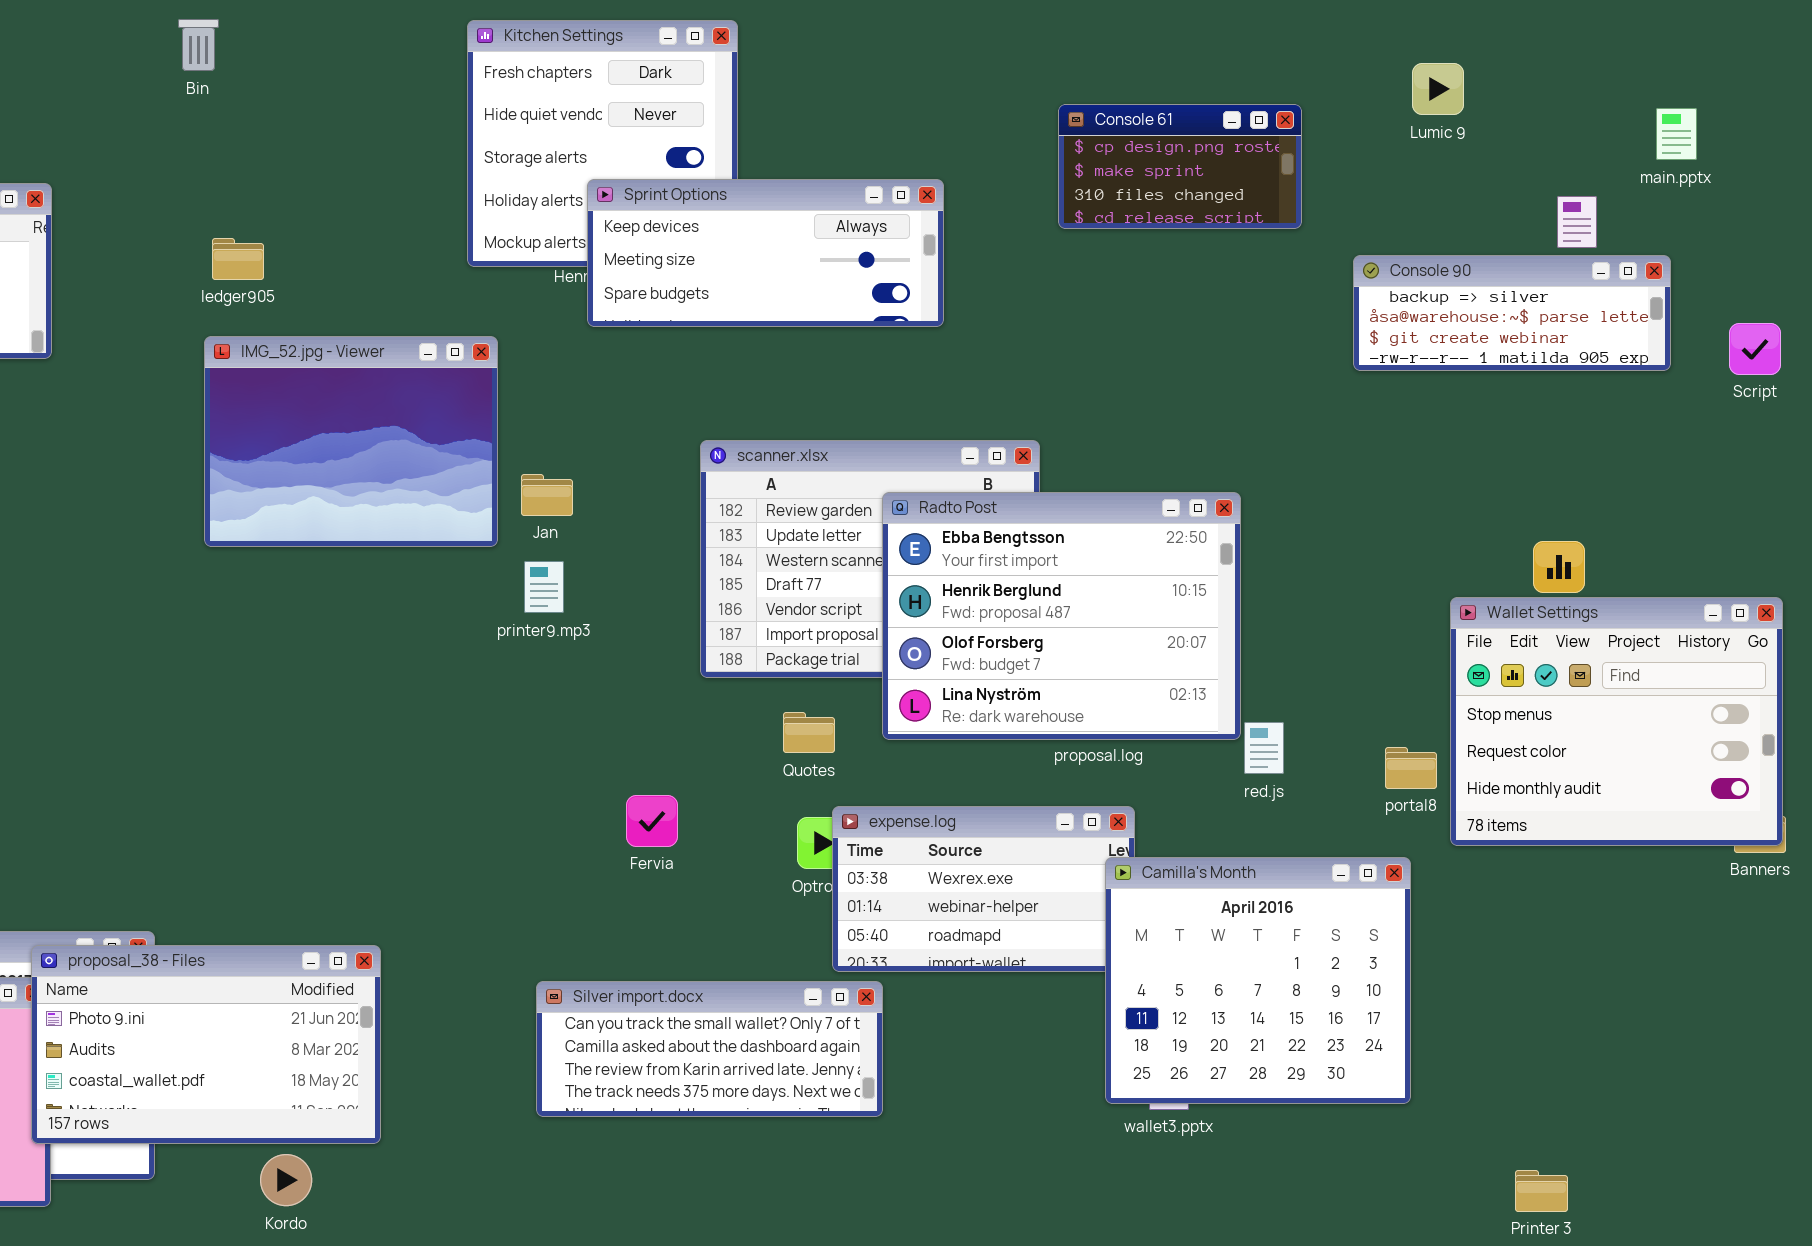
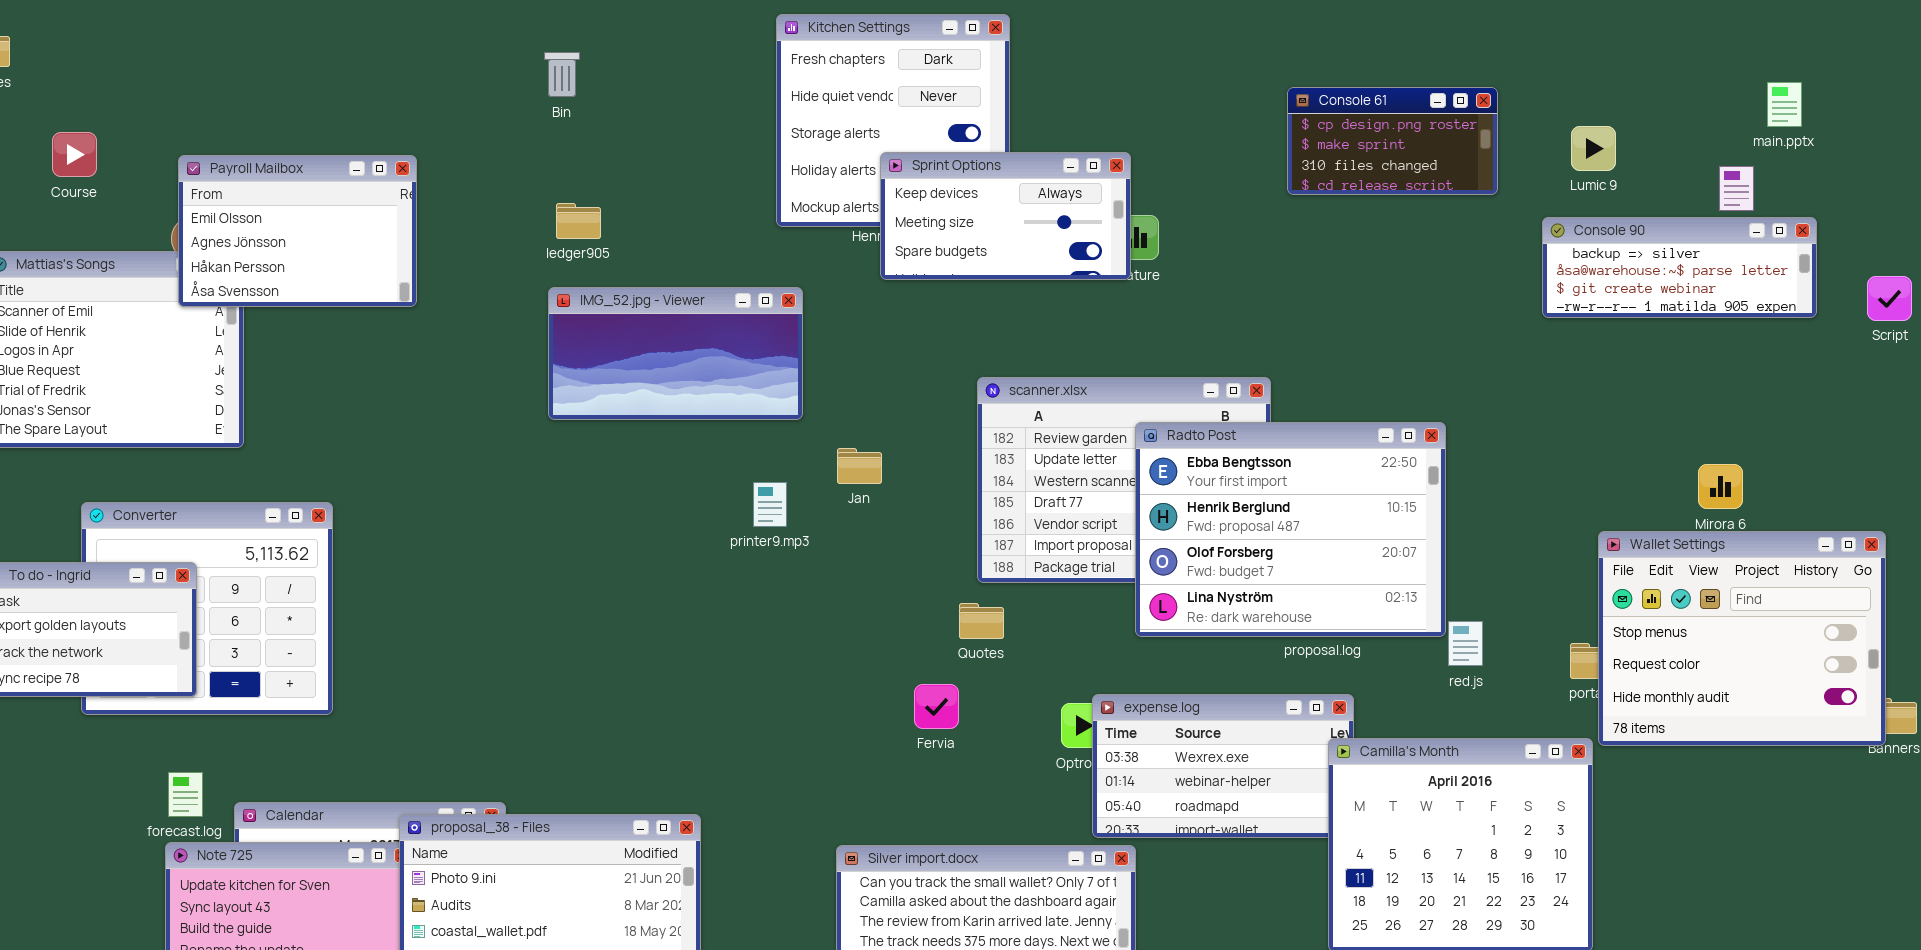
Bin: [178,19,219,71] -> [544,52,580,97], moved
Lumic 9: [1412,63,1464,115] -> [1571,126,1616,171], moved
main.pptx: [1656,108,1697,160] -> [1767,82,1802,127], moved
Sprint Options: [587,179,944,327] -> [880,152,1131,280], resized
IMG_52.jpg - Viewer: [204,336,498,547] -> [548,287,803,420], resized
Jan: [521,474,573,516] -> [837,448,882,484], moved
printer9.mp3: [524,561,564,613] -> [753,482,787,527], moved
Wallet Settings: [1450,597,1783,846] -> [1598,531,1886,746], moved
Quotes: [783,712,835,753] -> [959,603,1004,639], moved

